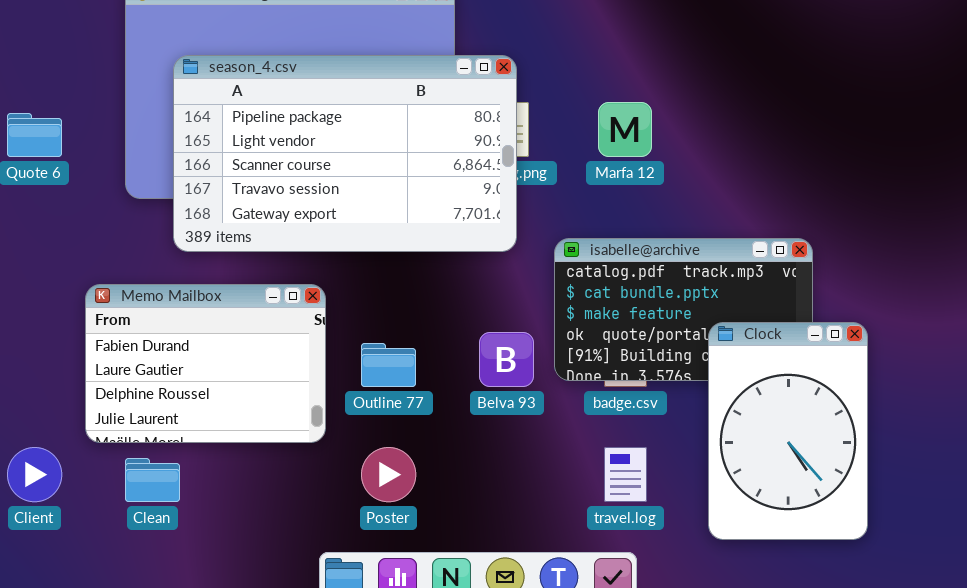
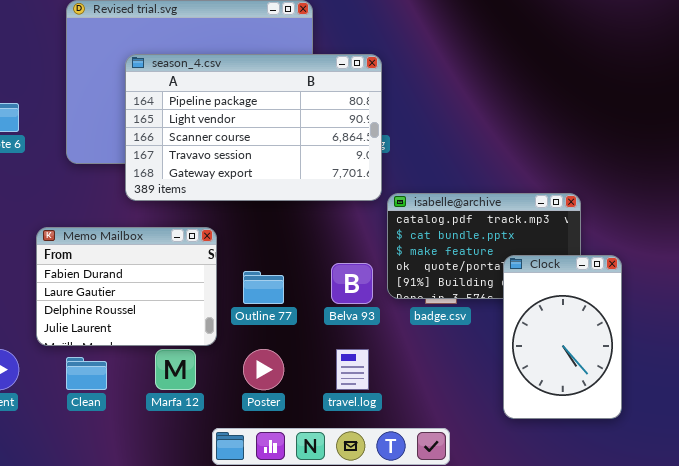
season_4.csv: [173,55,517,252] -> [125,54,382,201], moved
Marfa 12: [598,102,652,157] -> [155,349,196,390], moved
travel.log: [604,447,647,502] -> [336,349,369,390], moved

